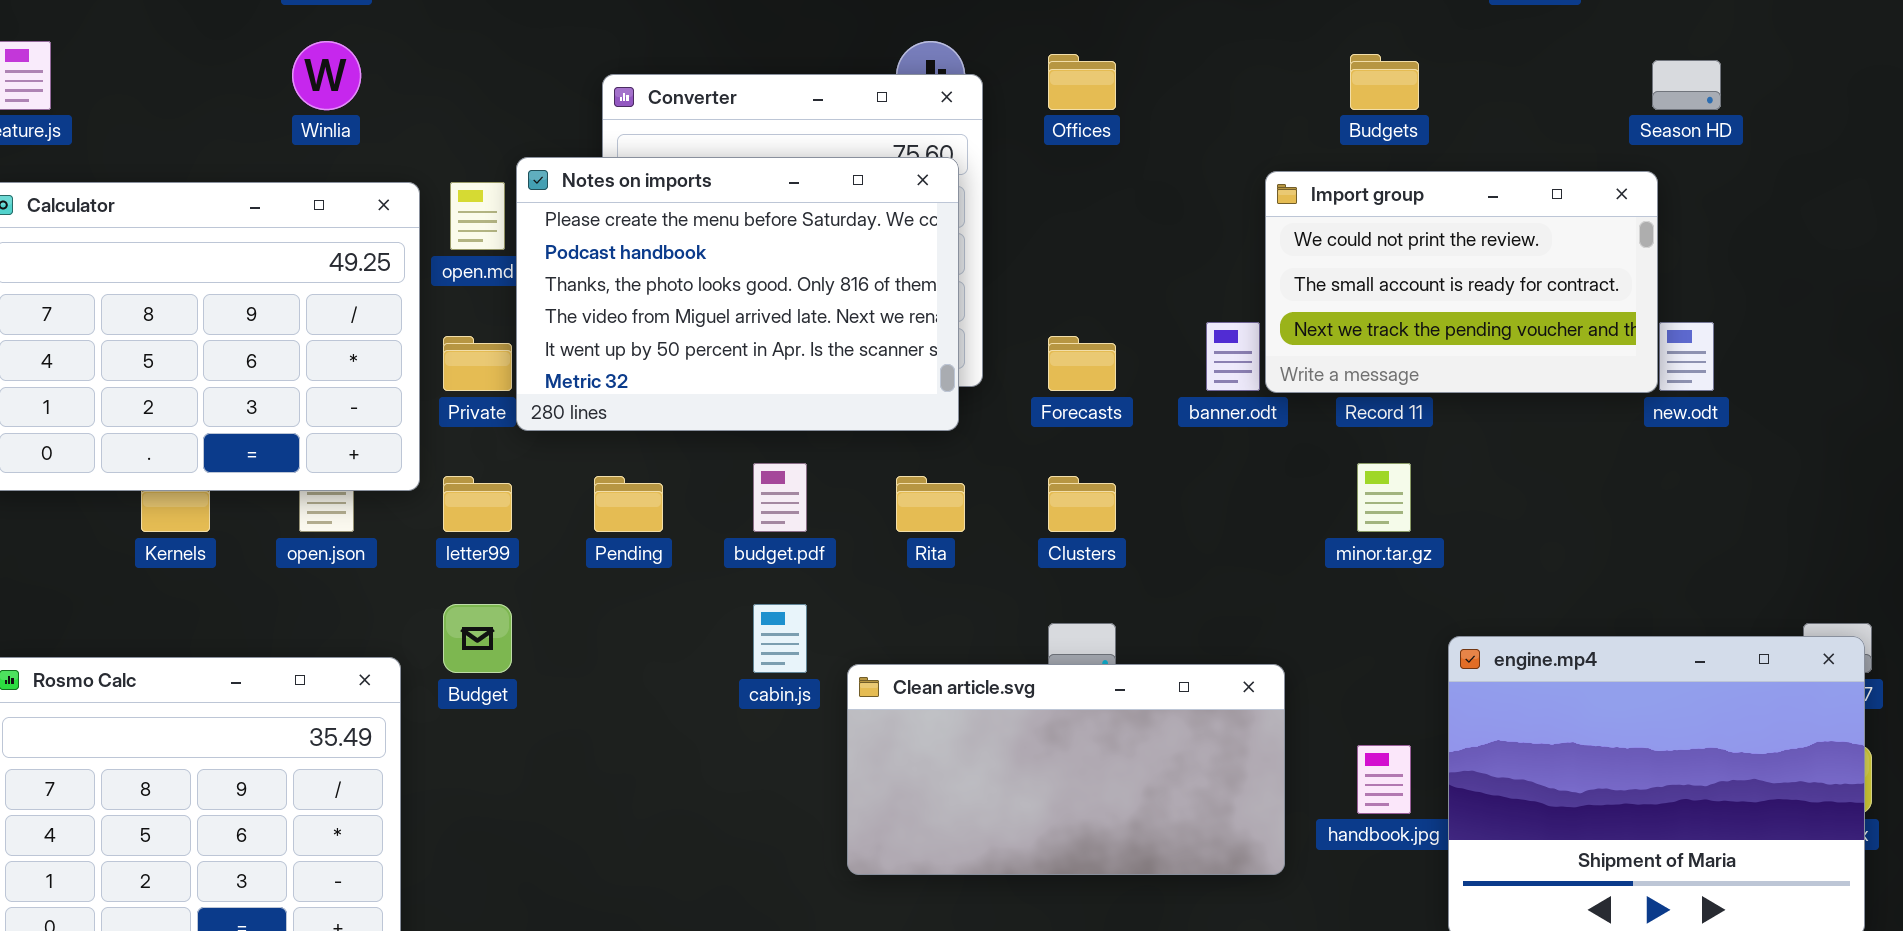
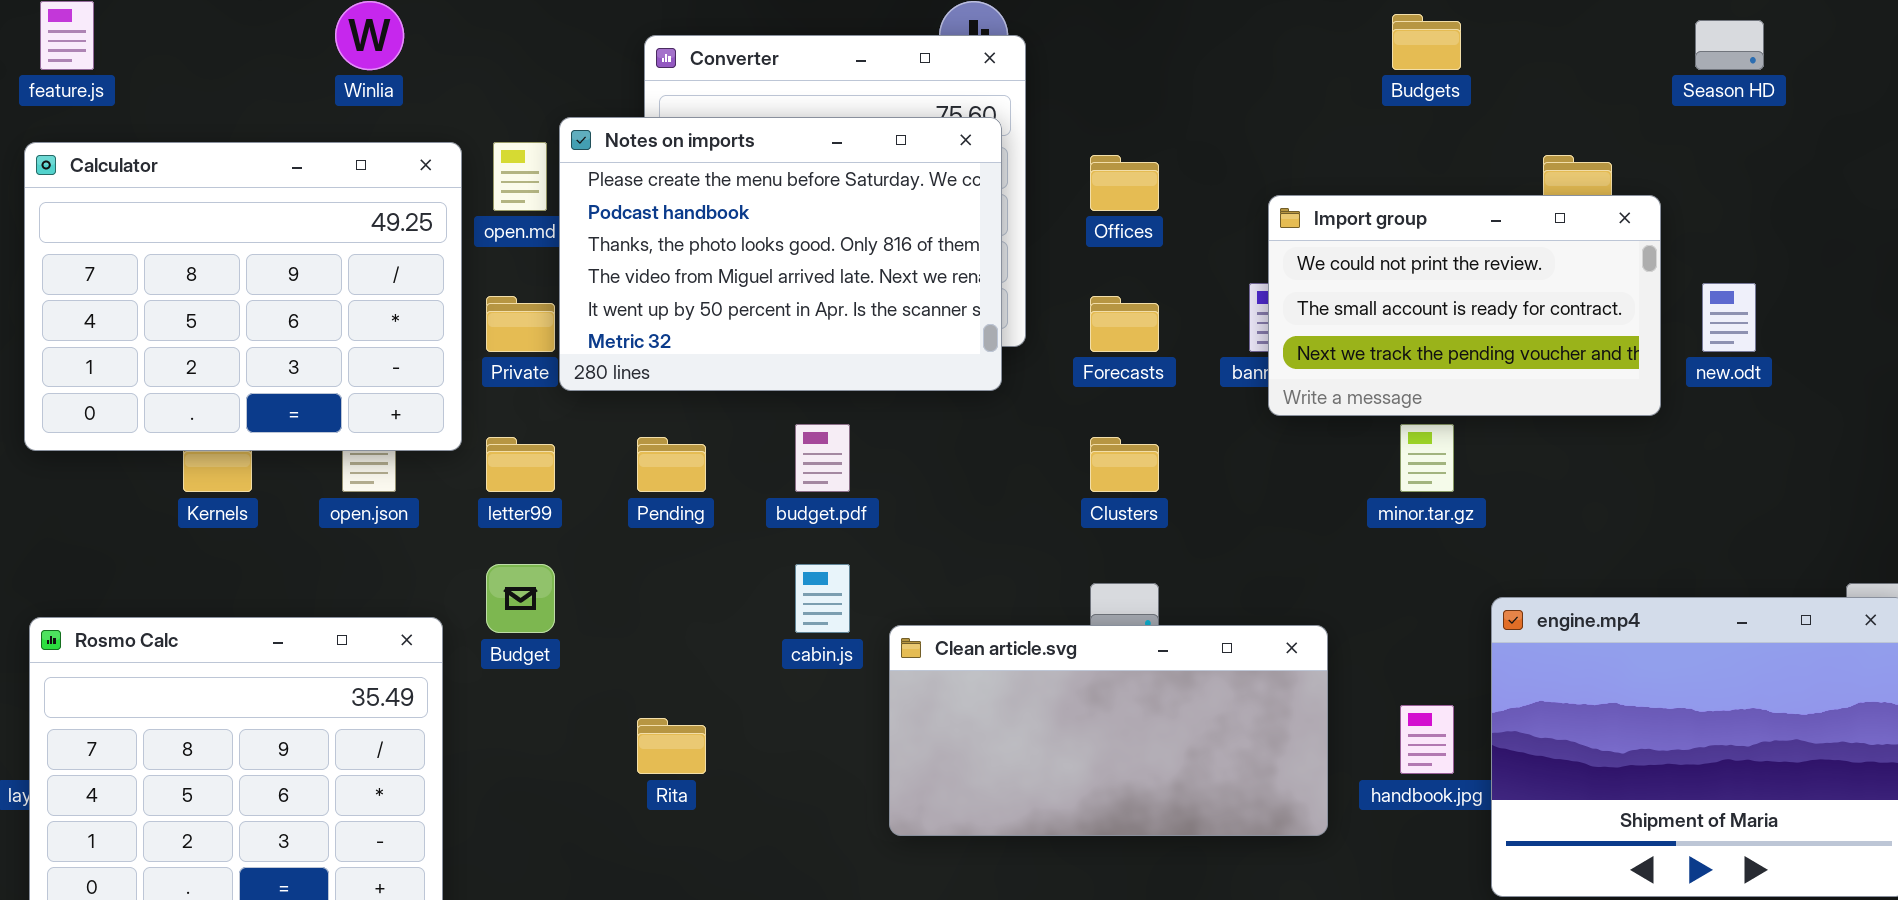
Offices: [1048,54,1116,110] -> [1090,155,1159,211], moved
Import group: [1265,171,1658,393] -> [1268,195,1661,416], moved
Rita: [896,476,965,532] -> [637,718,706,774], moved

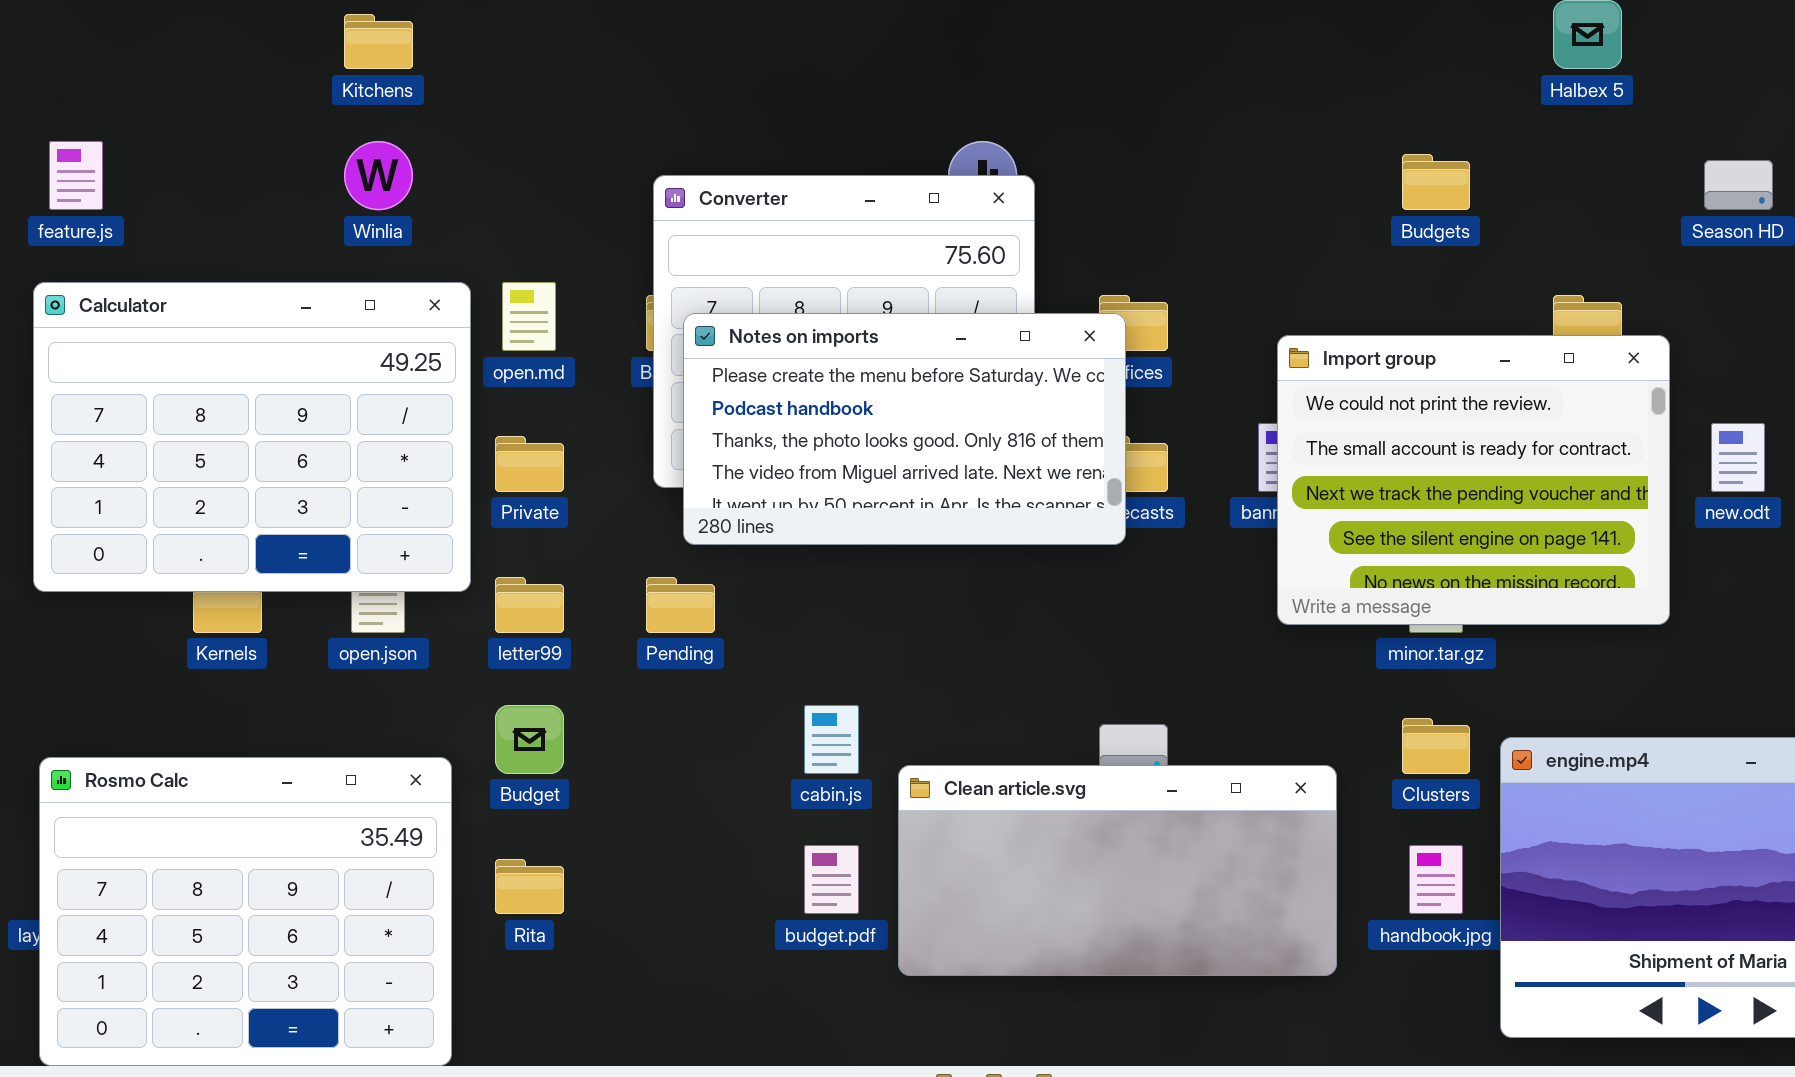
Notes on imports: [559,117,1002,391] -> [683,313,1126,545], moved, resized
Import group: [1268,195,1661,416] -> [1277,335,1670,625], resized
budget.pdf: [795,424,850,492] -> [804,845,859,914], moved
Clusters: [1090,437,1159,492] -> [1402,718,1470,774], moved
Rita: [637,718,706,774] -> [495,859,564,914], moved

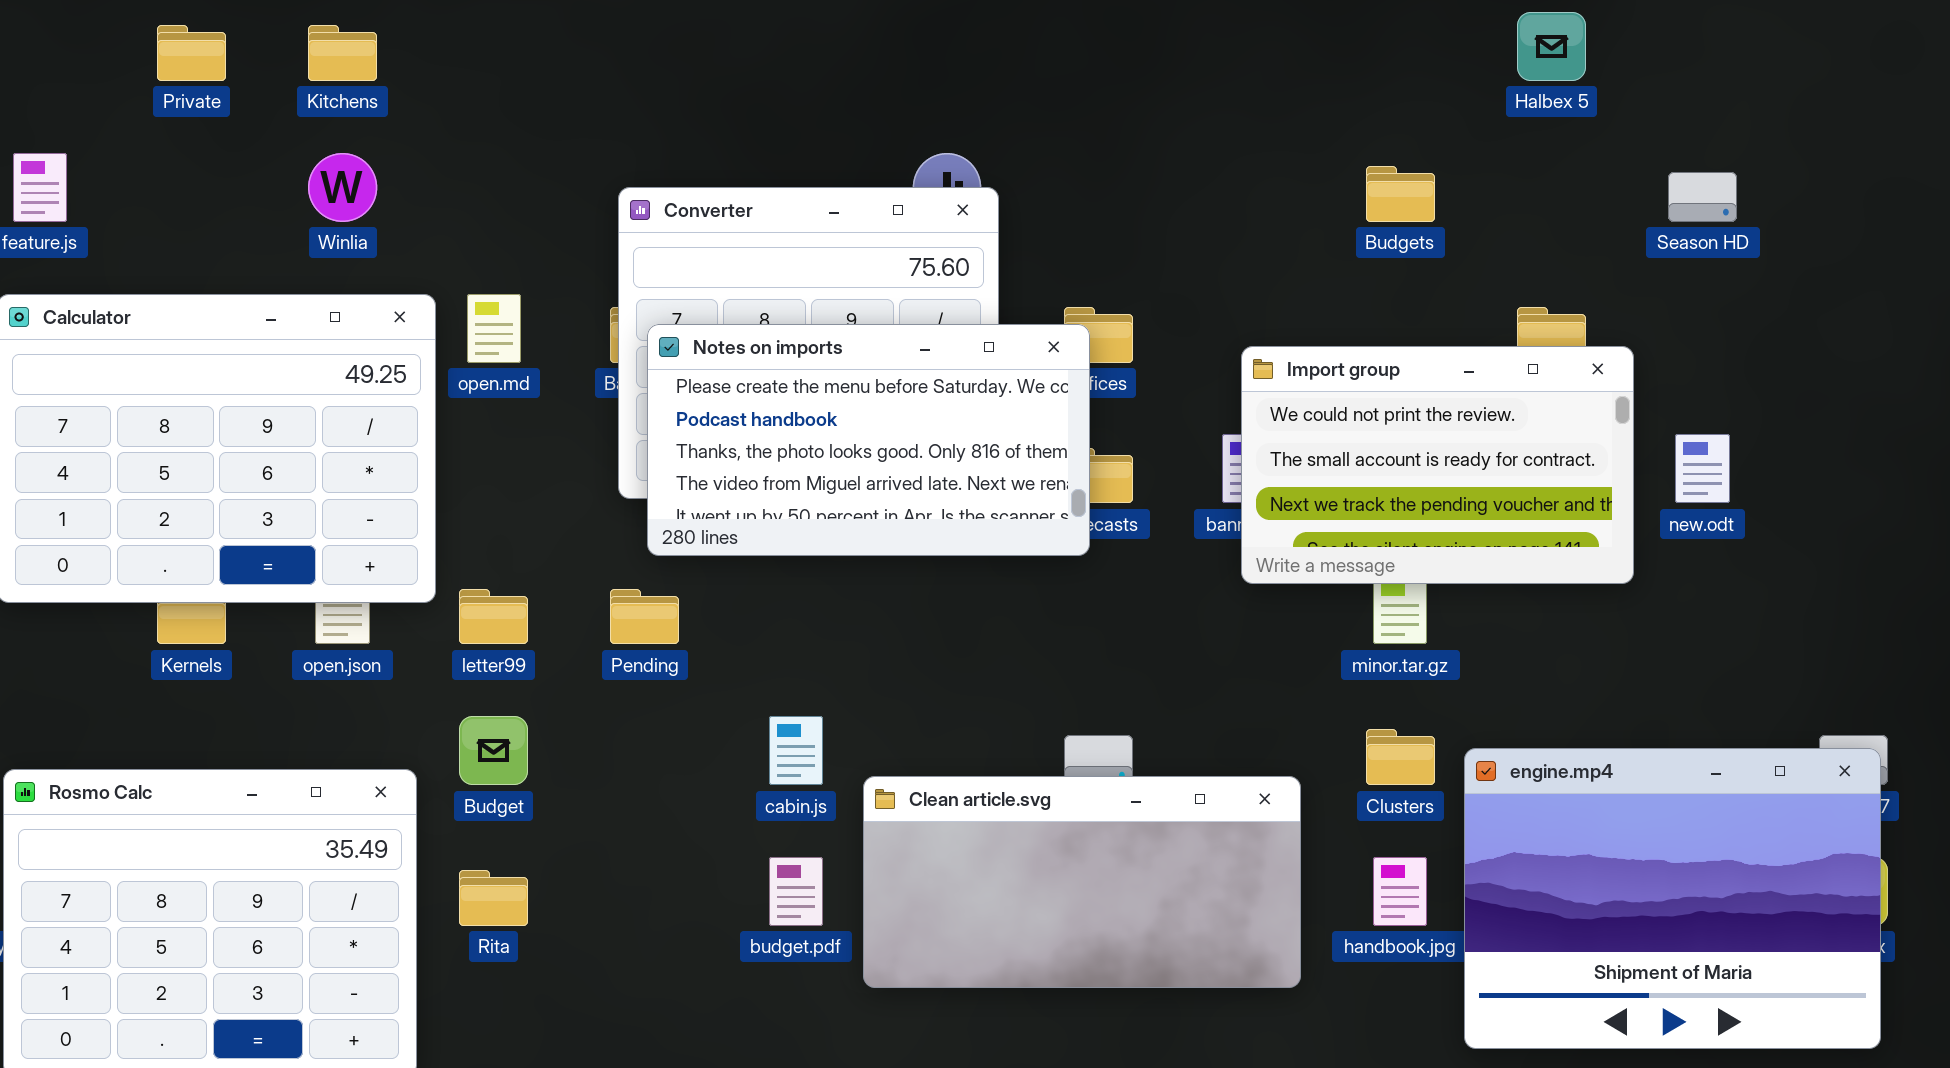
Import group: [1277,335,1670,625] -> [1241,346,1634,584], resized
Private: [495,436,564,492] -> [157,25,226,81], moved

